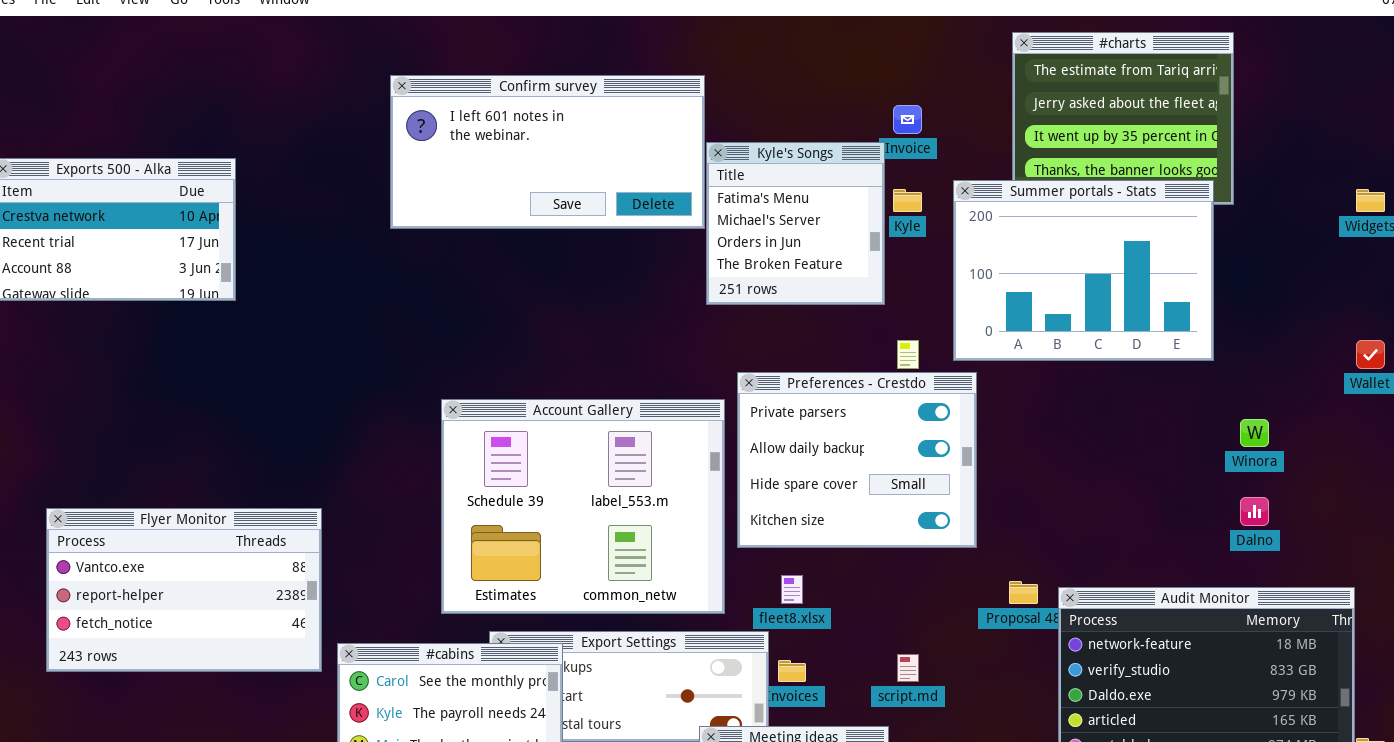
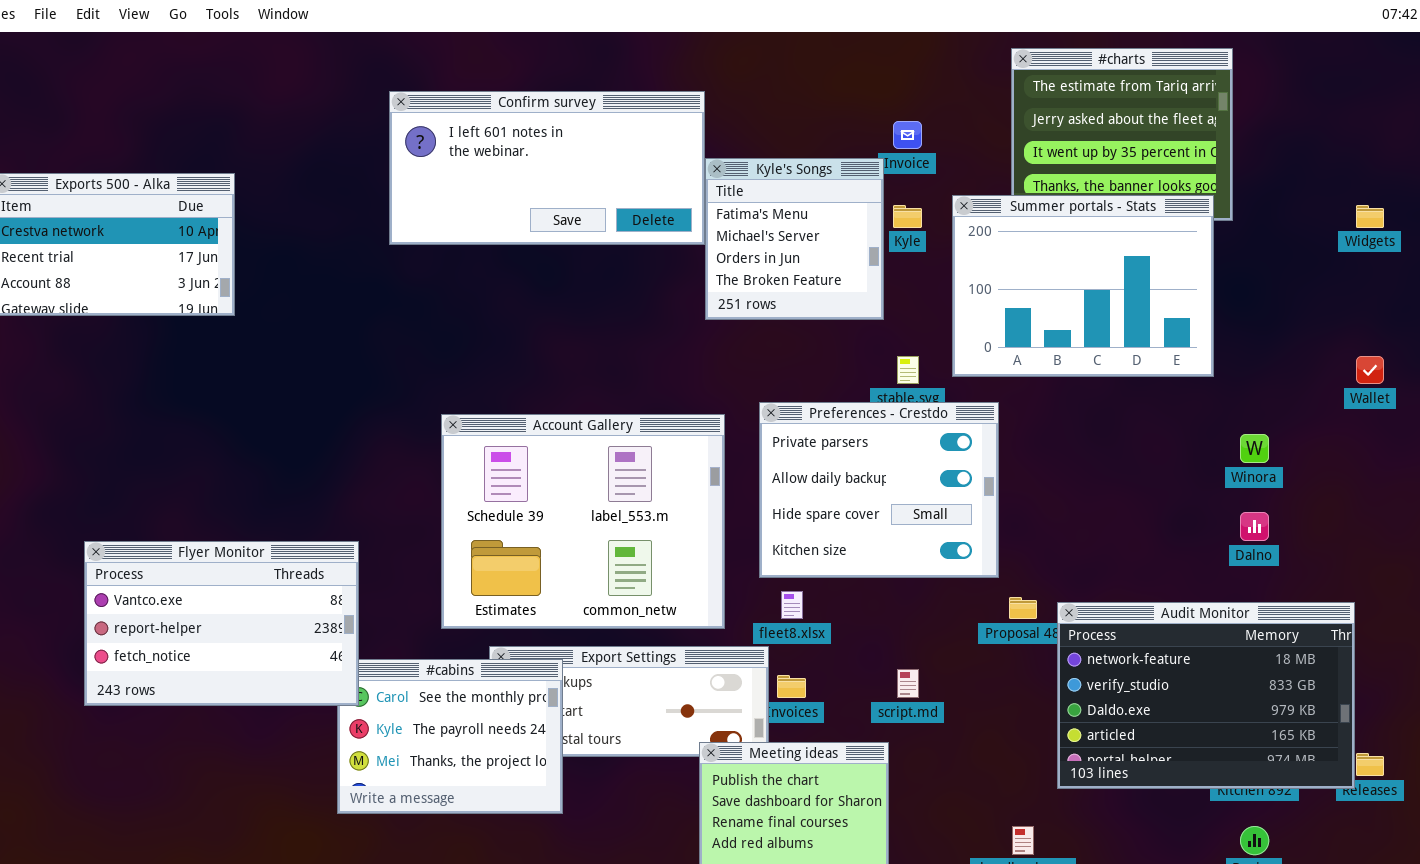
Preferences - Crestdo: [737,372,977,548] -> [759,402,999,578], moved
Flyer Monitor: [46,508,322,672] -> [84,541,359,706], moved

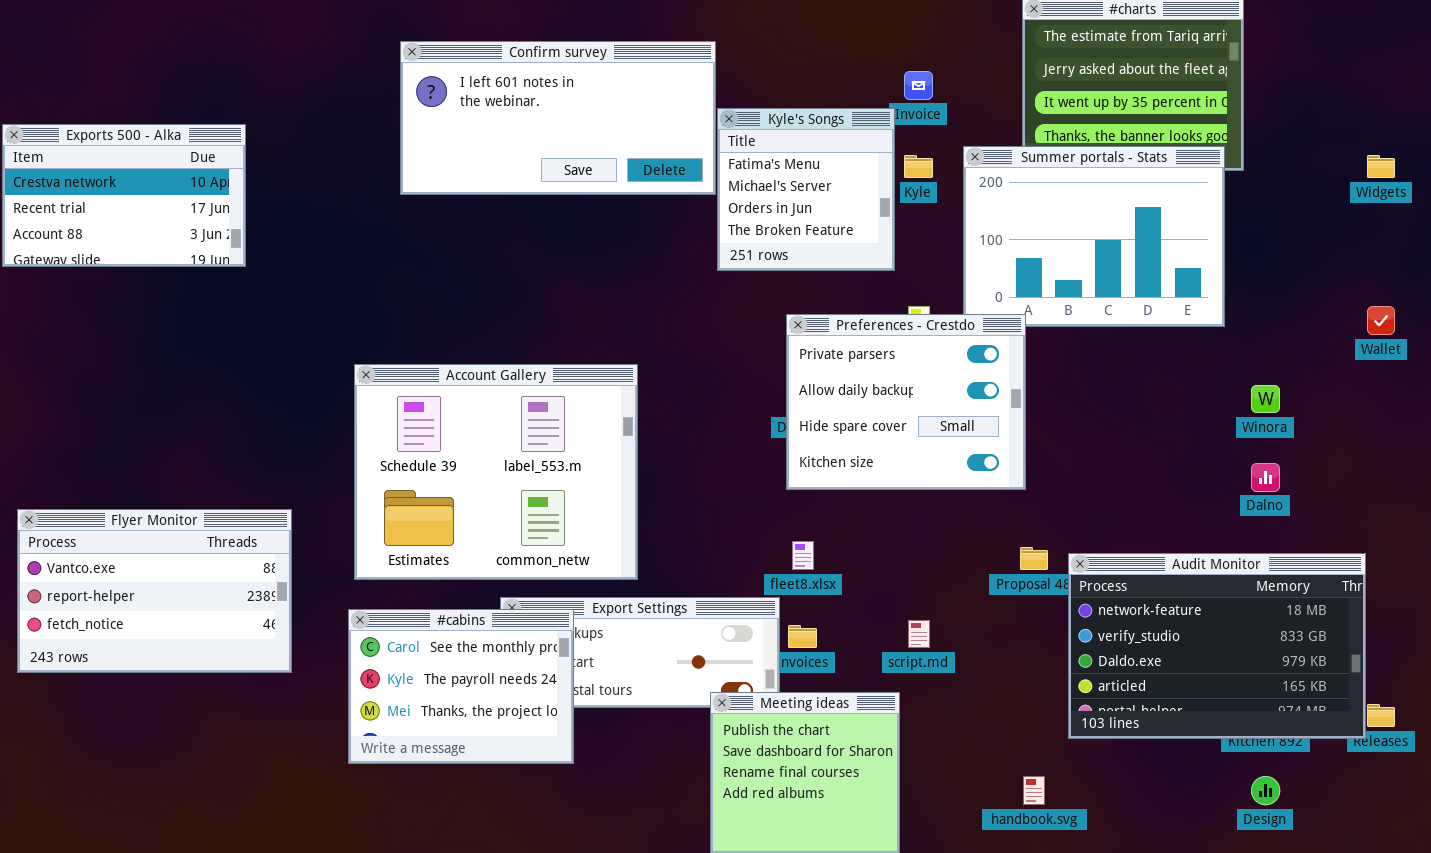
Preferences - Crestdo: [759,402,999,578] -> [786,314,1026,490], moved
Account Gallery: [441,414,725,629] -> [354,364,638,580], moved
Flyer Monitor: [84,541,359,706] -> [17,509,292,673], moved

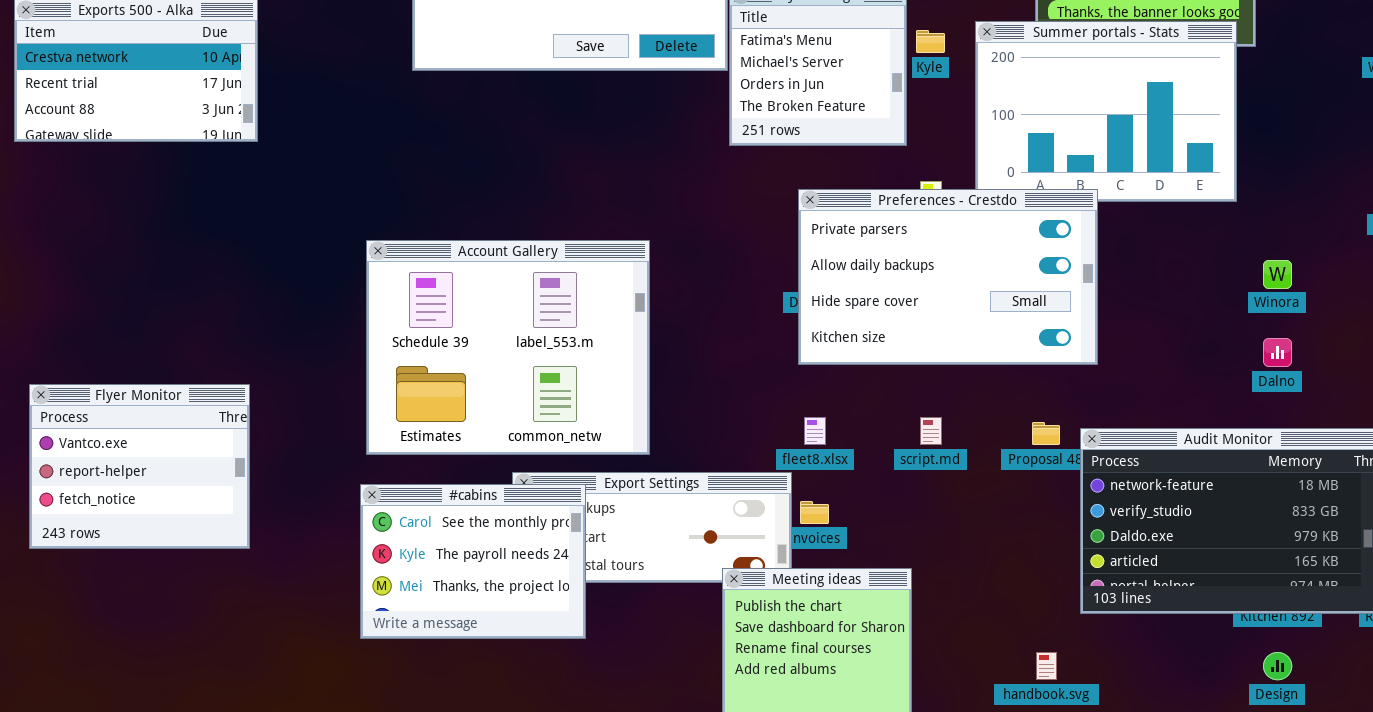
Preferences - Crestdo: [786,314,1026,490] -> [798,189,1098,365], resized
Flyer Monitor: [17,509,292,673] -> [29,384,250,549], resized
script.md: [908,620,930,648] -> [920,417,942,445], moved

